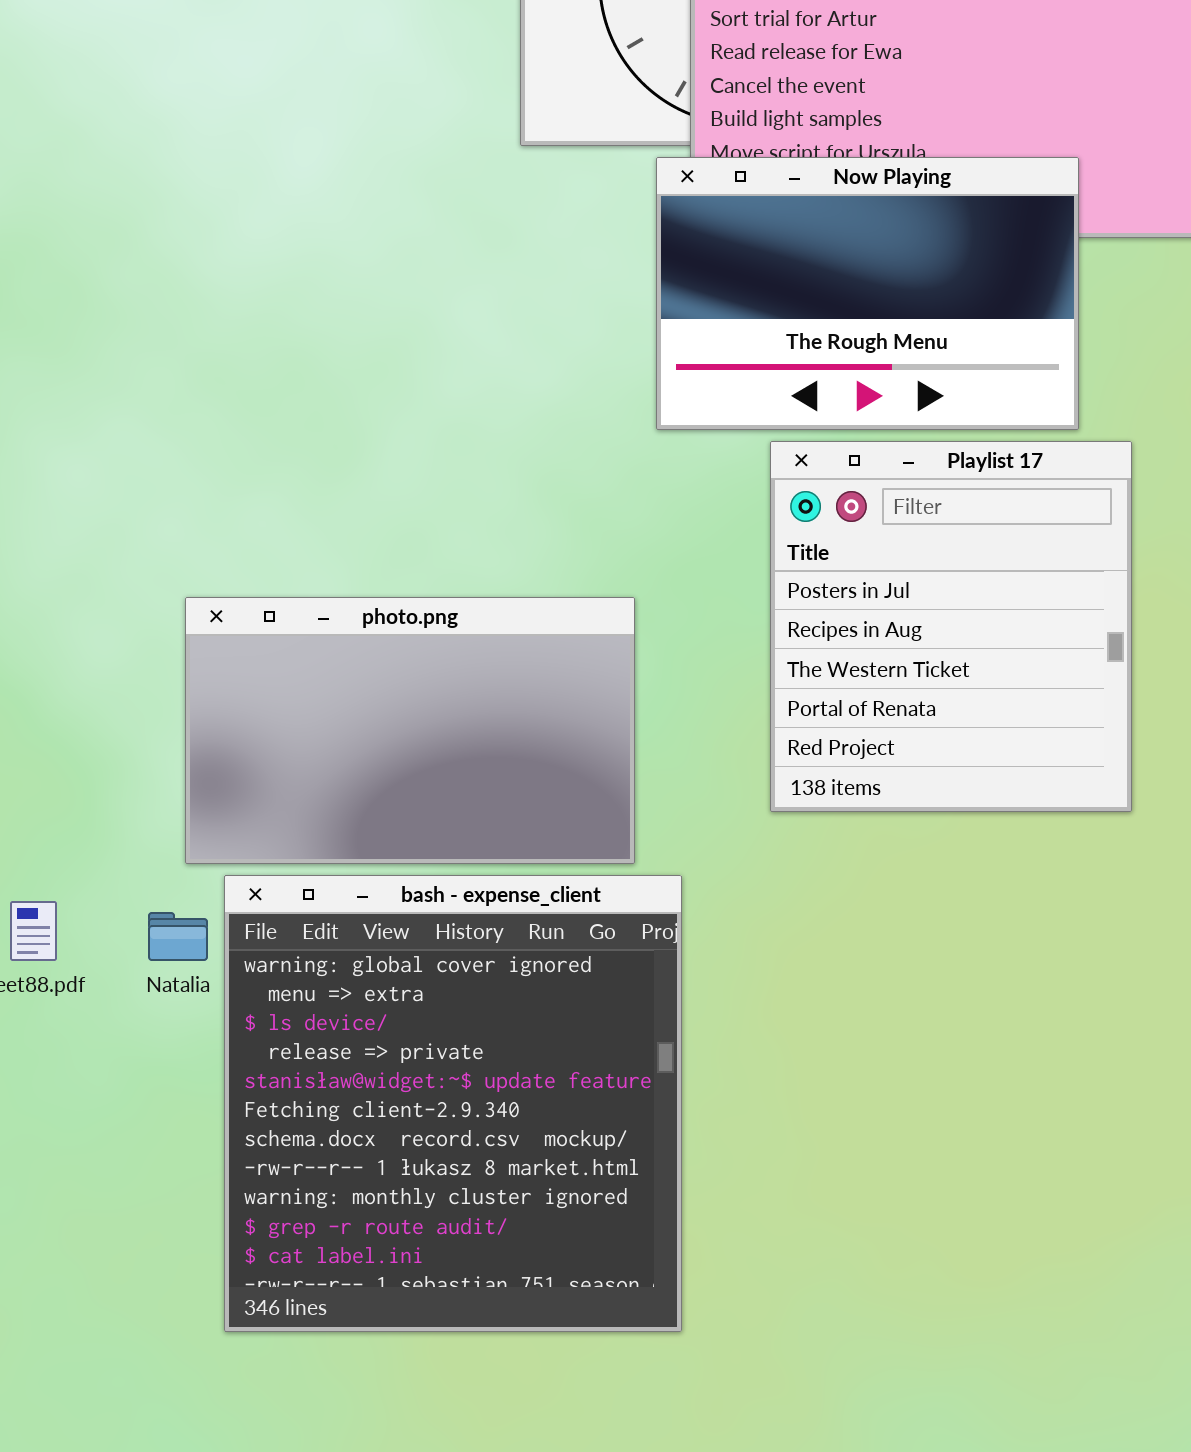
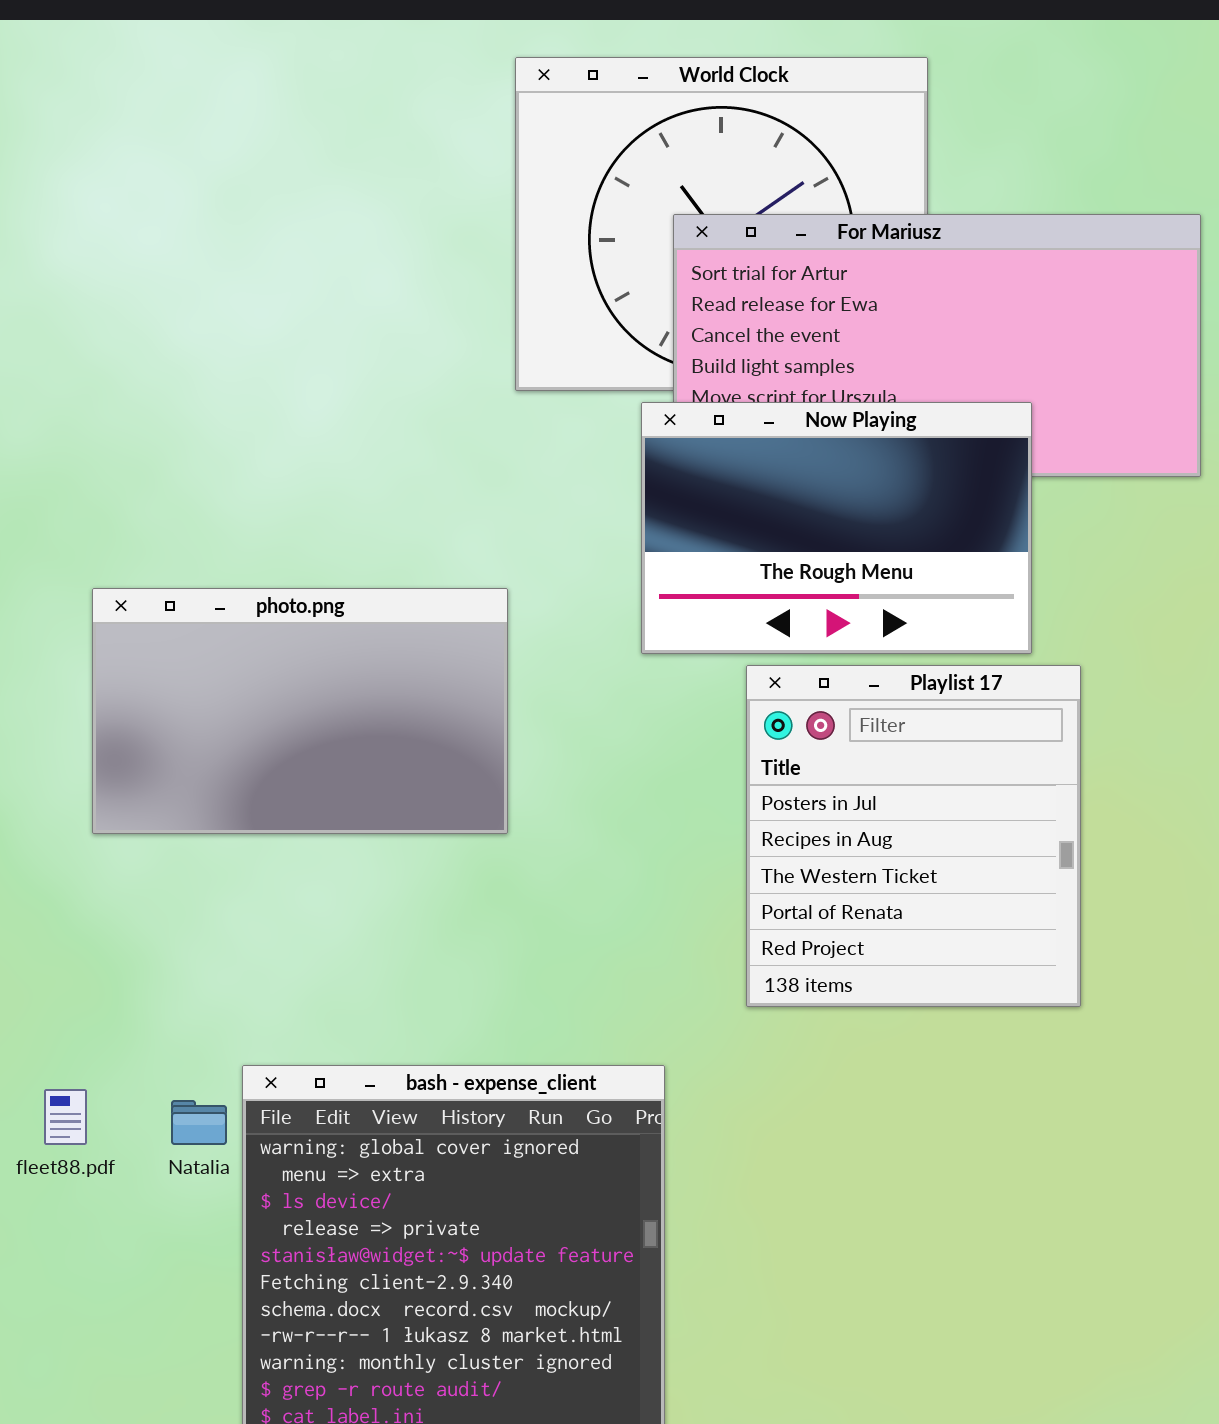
photo.png: [185,597,635,864] -> [92,588,508,834], moved

